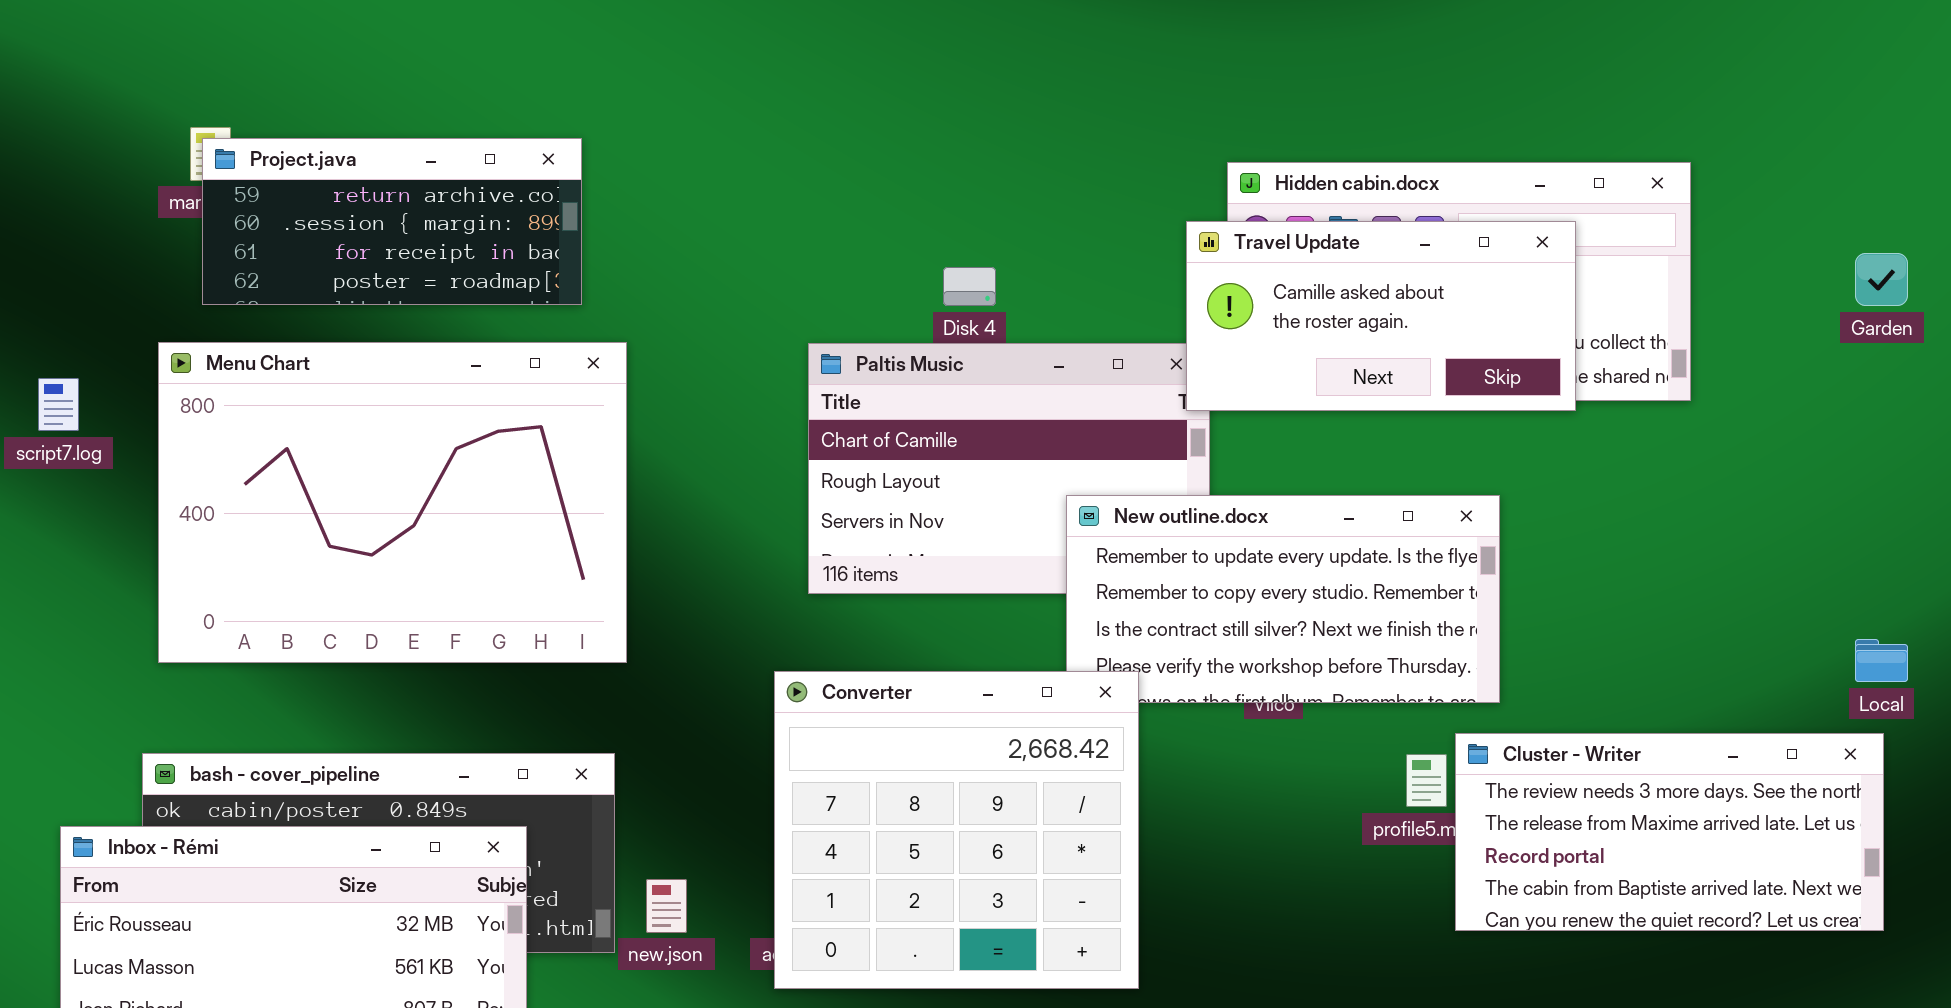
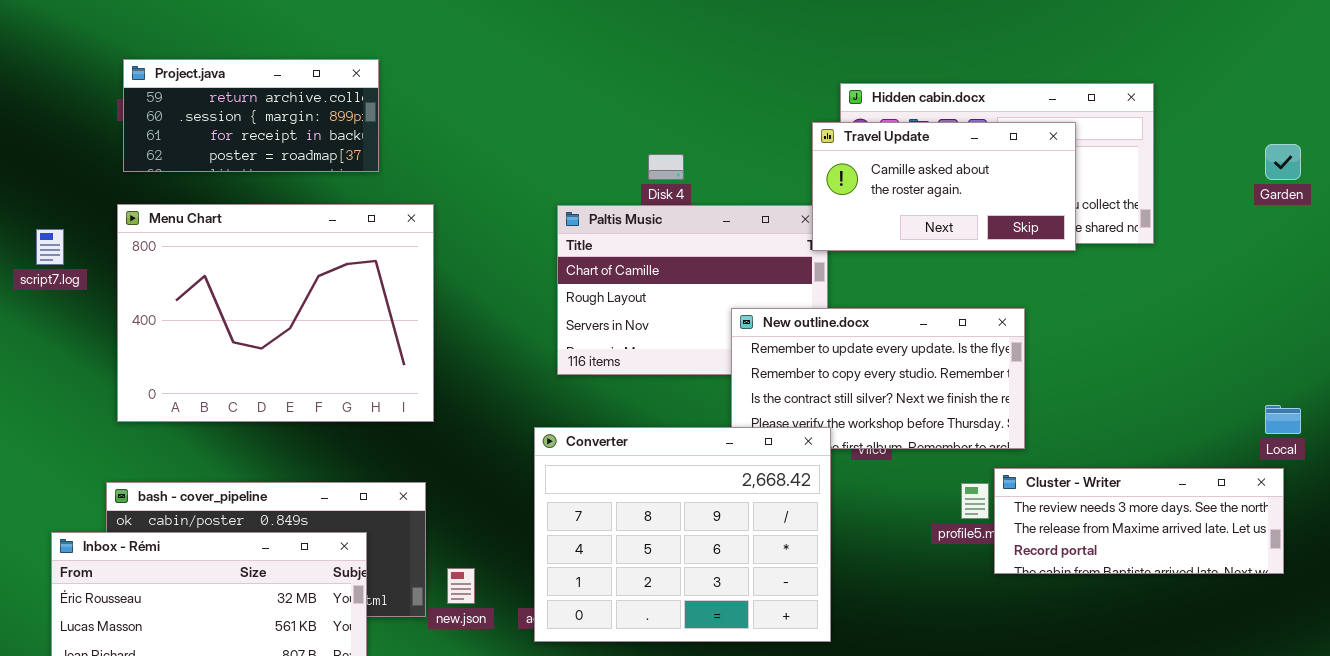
Project.java: [202,138,582,305] -> [123,59,379,172], moved
Converter: [774,671,1139,989] -> [534,427,831,642], resized
Cluster - Writer: [1455,733,1884,931] -> [994,468,1284,574], resized

